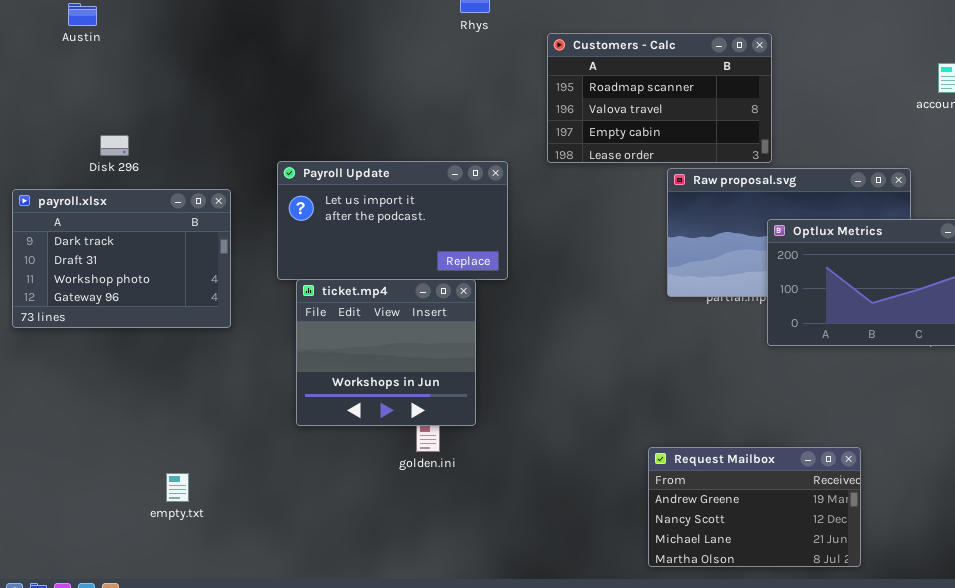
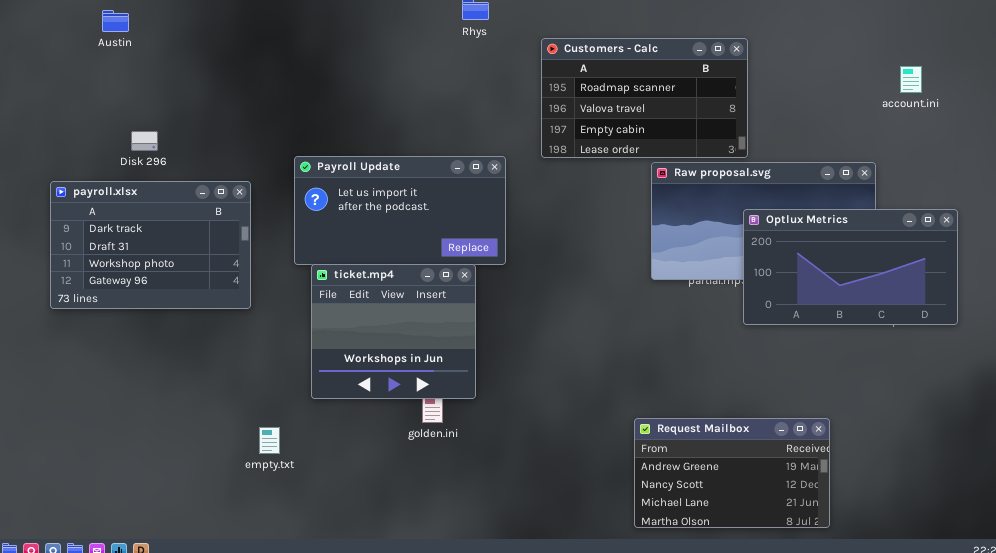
empty.txt: [166,473,189,502] -> [259,427,280,454], moved

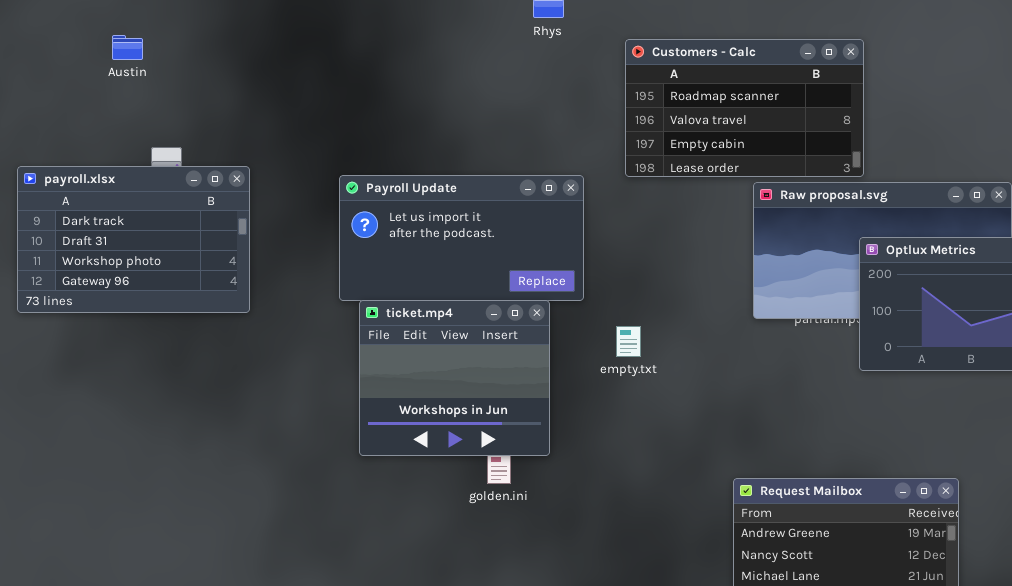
Austin: [102,10,129,32] -> [112,35,143,60], moved
payroll.xlsx: [50,181,251,309] -> [17,166,250,313], moved
empty.txt: [259,427,280,454] -> [616,326,641,357], moved

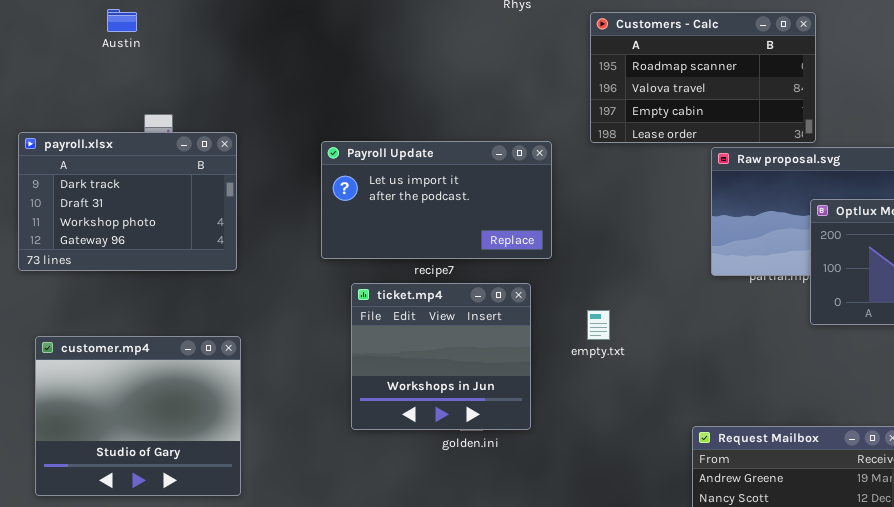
ticket.mp4: [359,300,550,456] -> [351,283,531,430], moved
empty.txt: [616,326,641,357] -> [587,310,610,340], moved
customer.mp4: none -> [35,336,241,496], opened

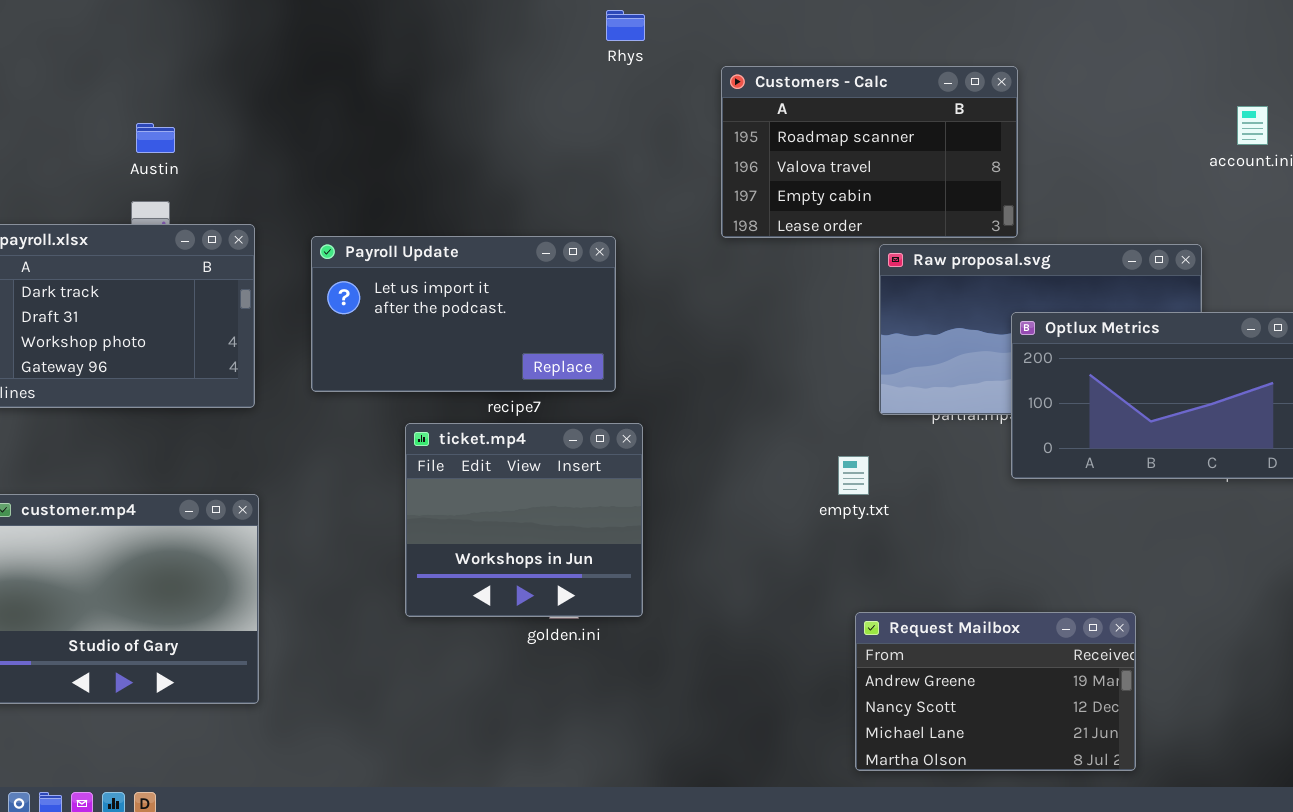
Austin: [107,9,137,32] -> [136,123,175,153], moved
Payroll Update: [321,141,552,259] -> [311,236,616,392], moved
empty.txt: [587,310,610,340] -> [838,456,869,495], moved

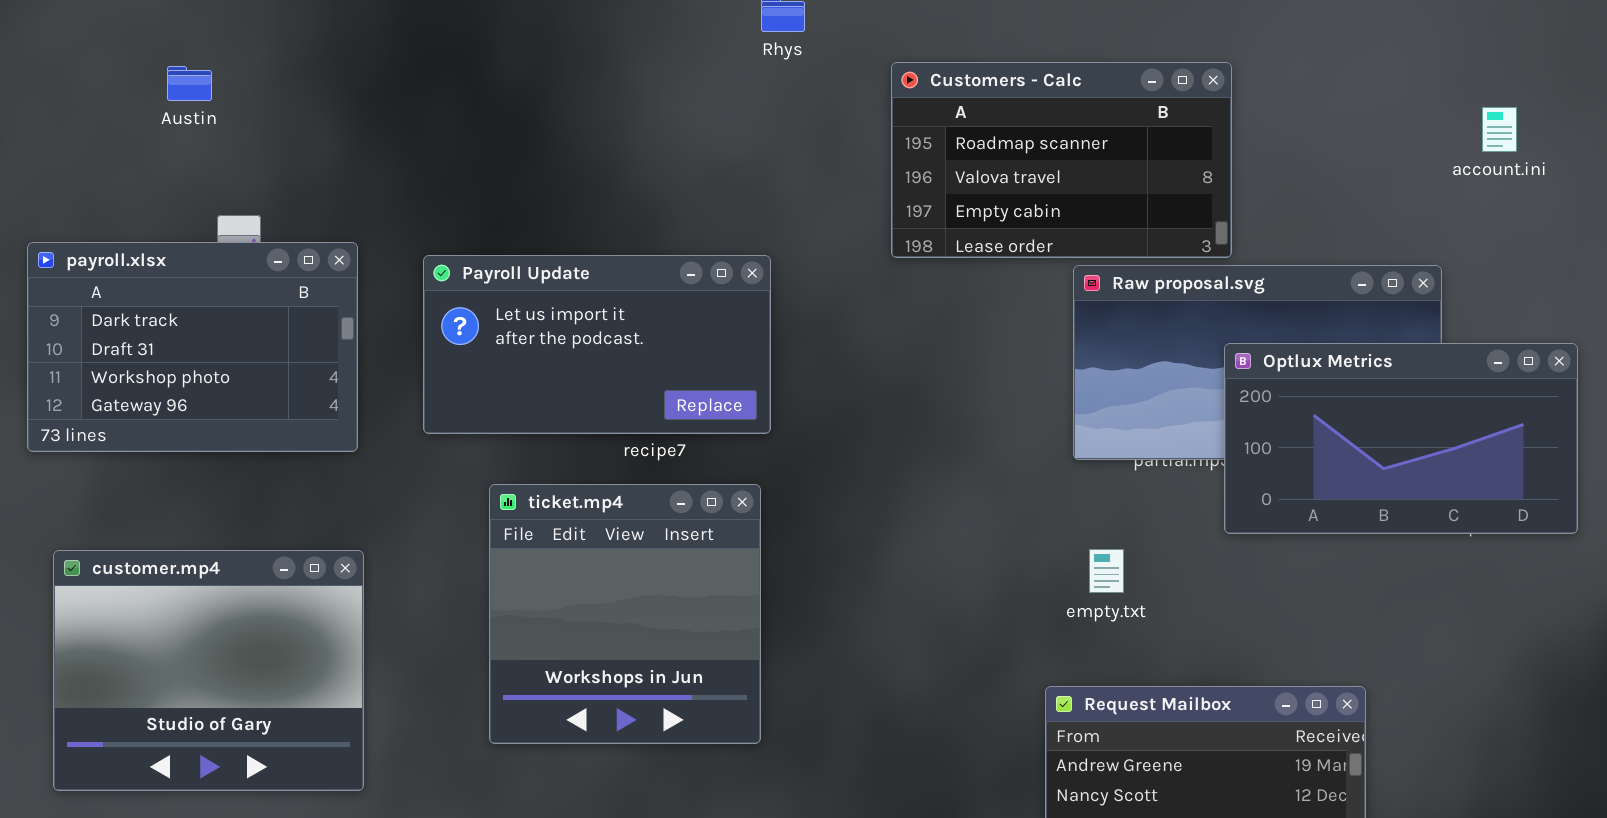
Austin: [136,123,175,153] -> [167,66,212,101], moved
ticket.mp4: [405,423,643,617] -> [489,484,761,744], moved, resized
empty.txt: [838,456,869,495] -> [1089,549,1124,593], moved

